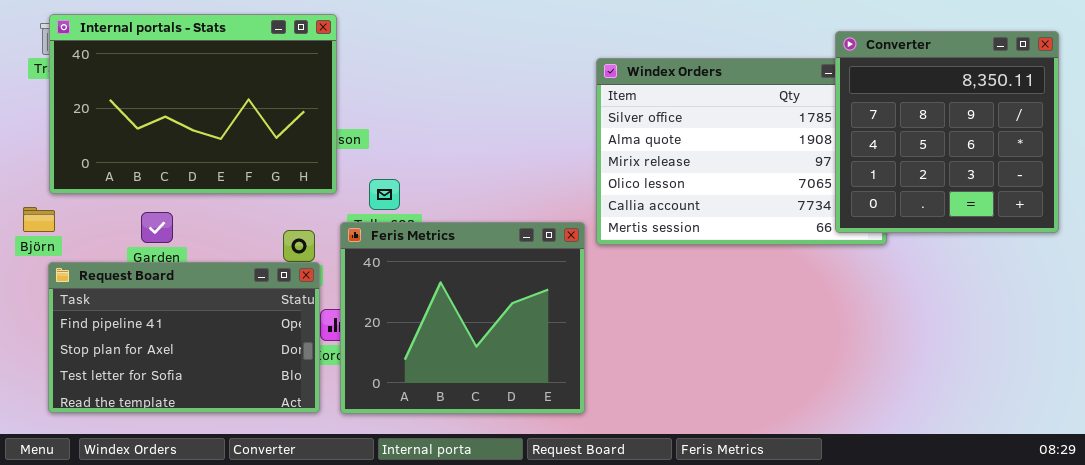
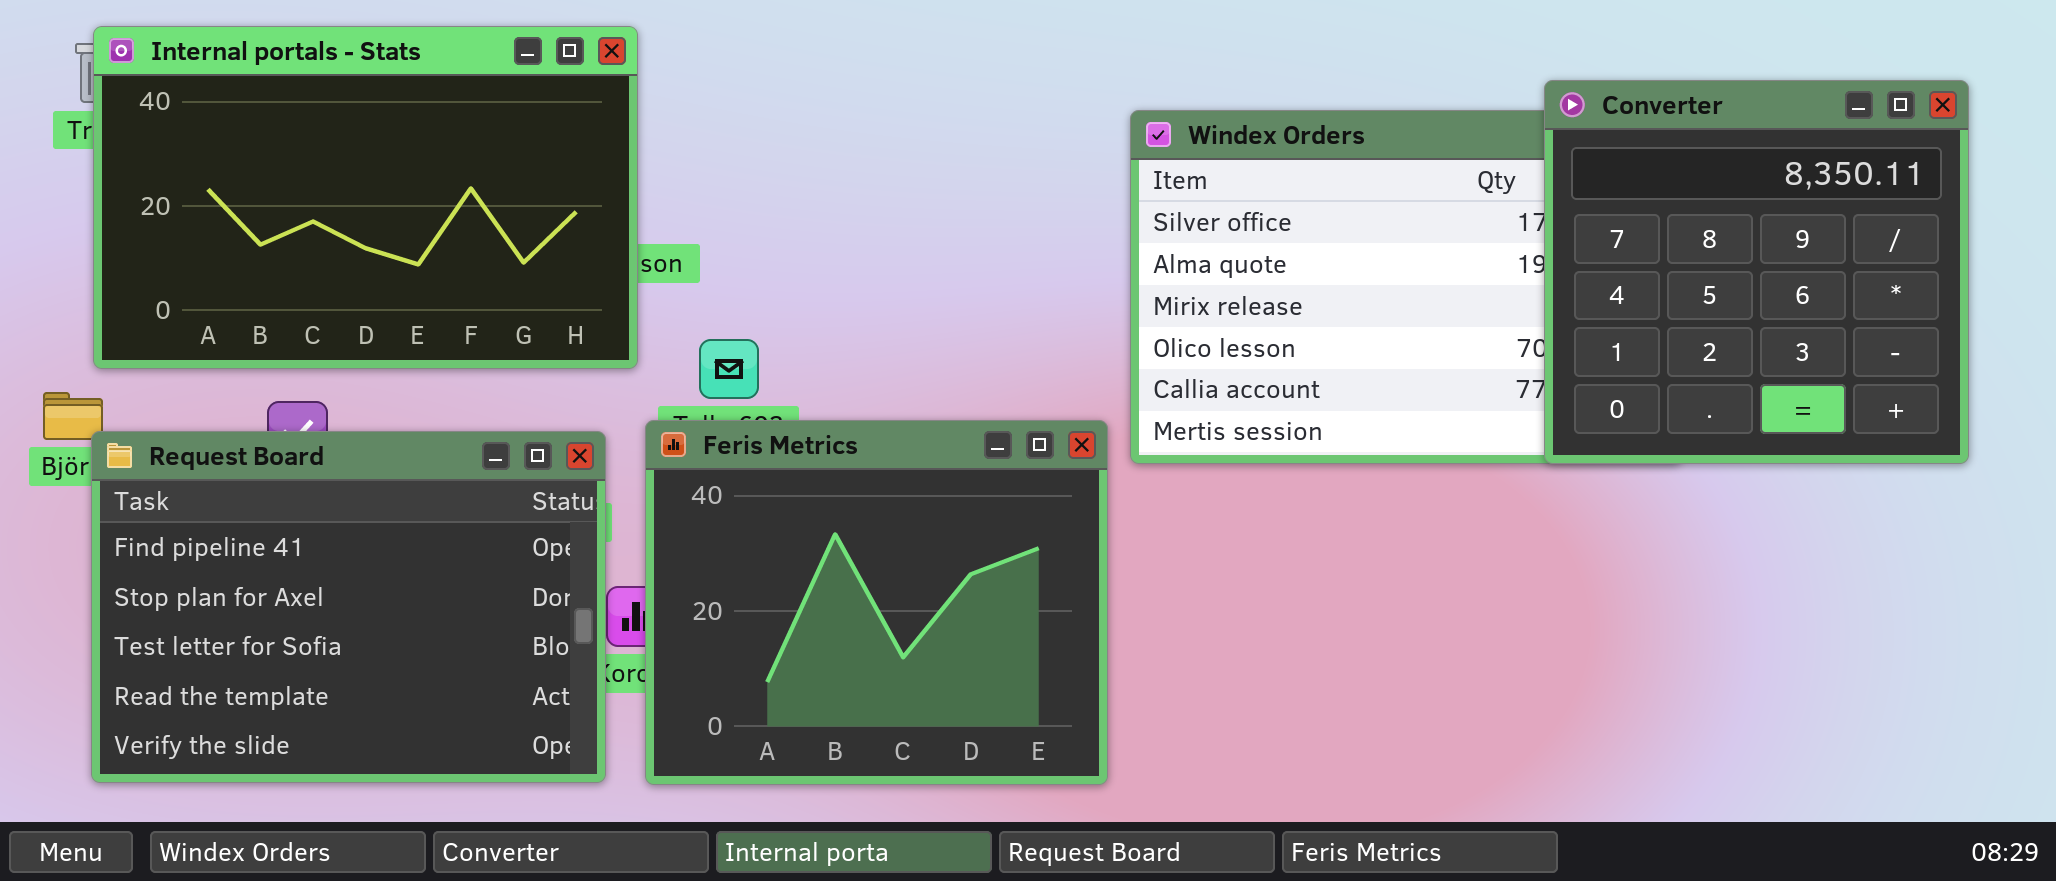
Converter: [835,31,1059,233] -> [1544,80,1969,464], moved
Request Board: [48,262,320,413] -> [91,431,606,783], resized

